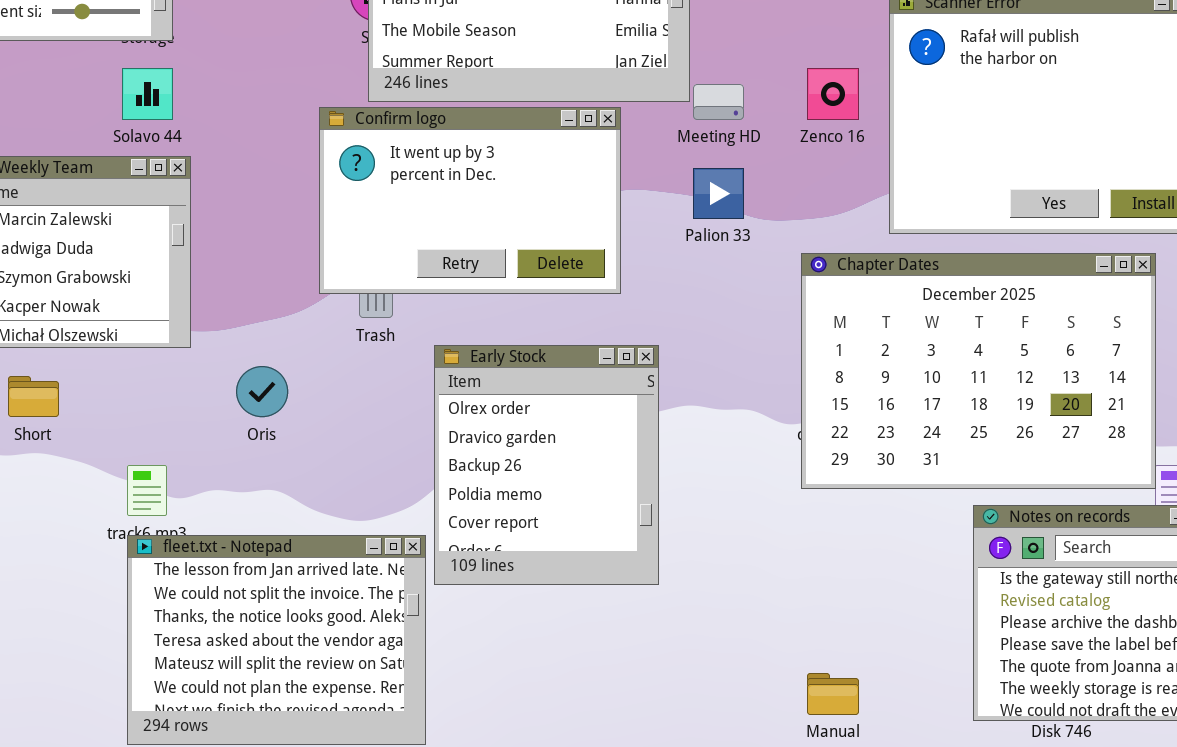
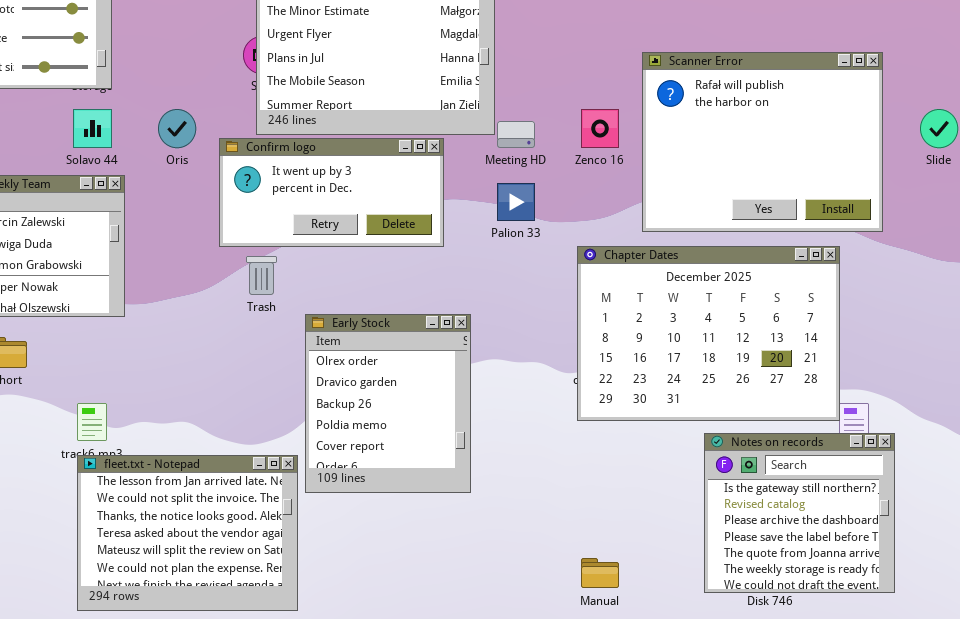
Confirm logo: [319,107,621,294] -> [219,138,444,247], resized
Oris: [236,366,288,417] -> [158,109,196,148], moved

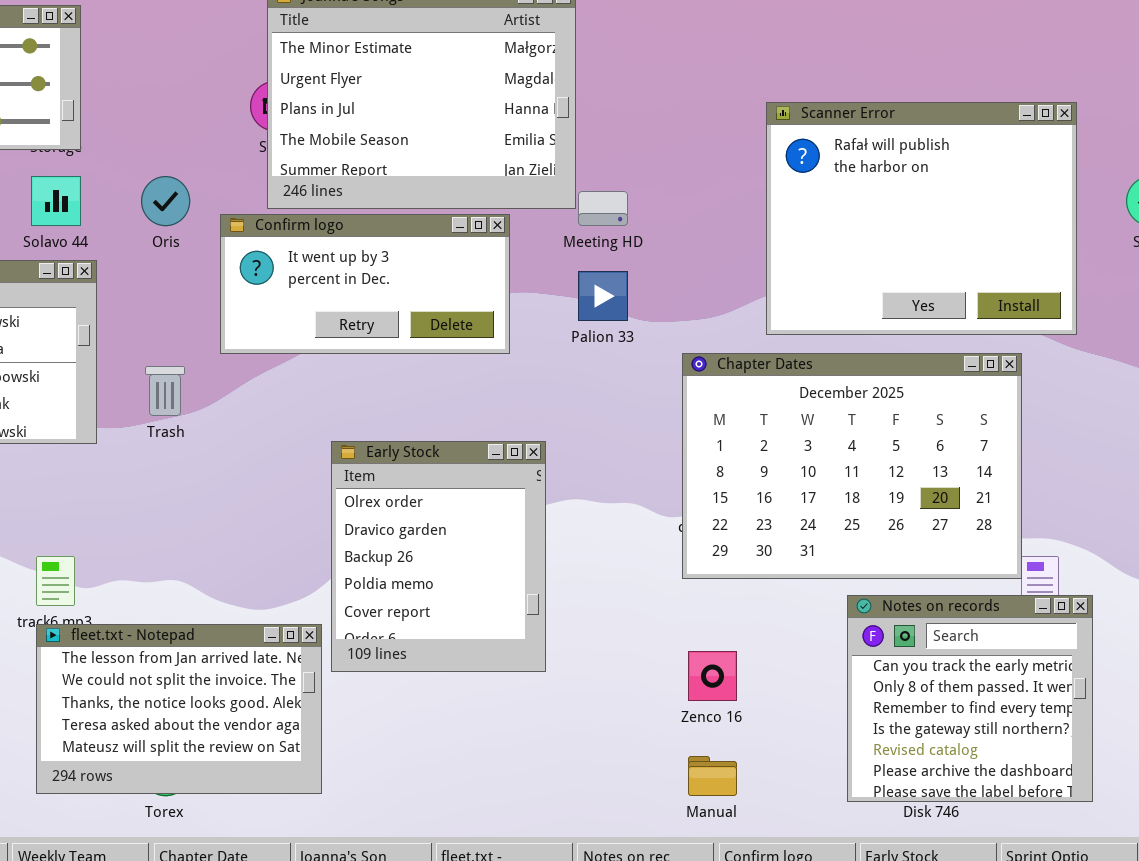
Zenco 16: [581,109,619,148] -> [688,651,737,701], moved
Trash: [246,256,277,295] -> [145,366,185,416], moved
Notes on records: [704,433,895,593] -> [847,595,1093,802], scrolled up 3 rows
fleet.txt - Notepad: [77,455,298,611] -> [36,624,322,794], resized

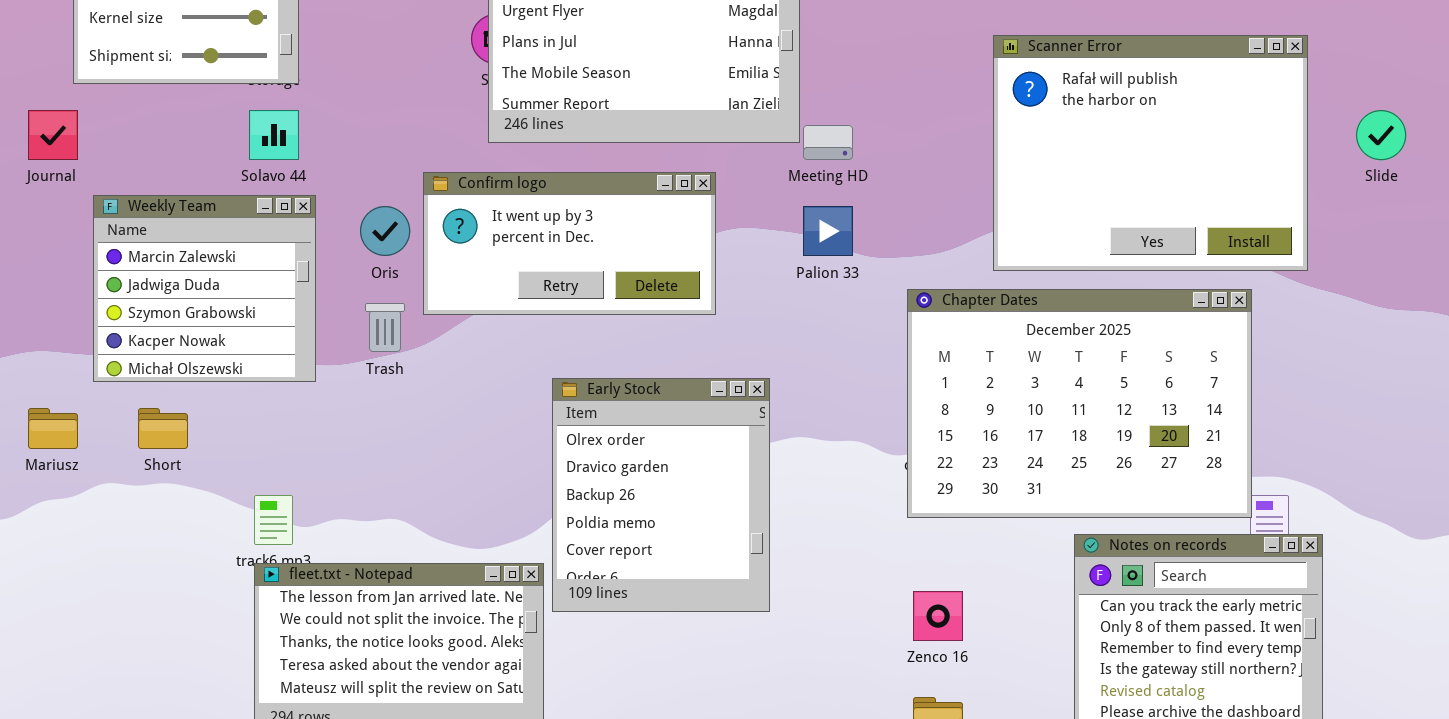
Oris: [141,176,190,226] -> [360,206,410,256], moved
Confirm logo: [220,214,510,354] -> [423,172,716,315], moved

